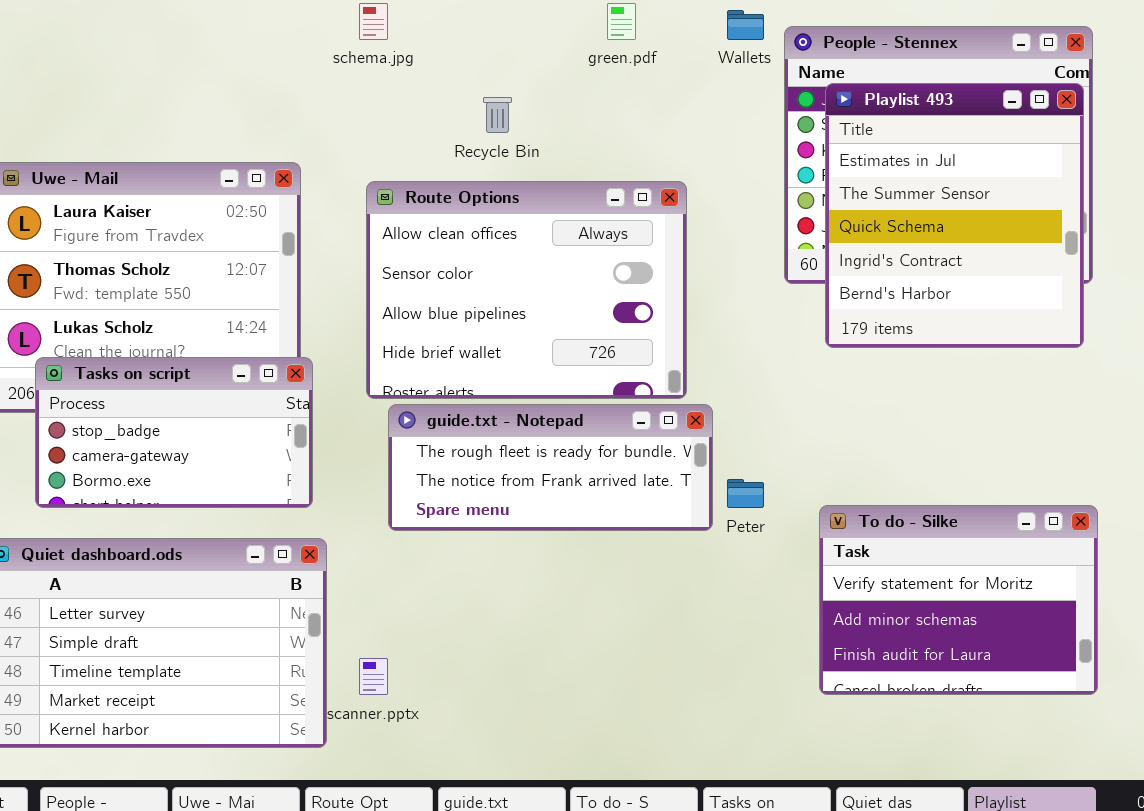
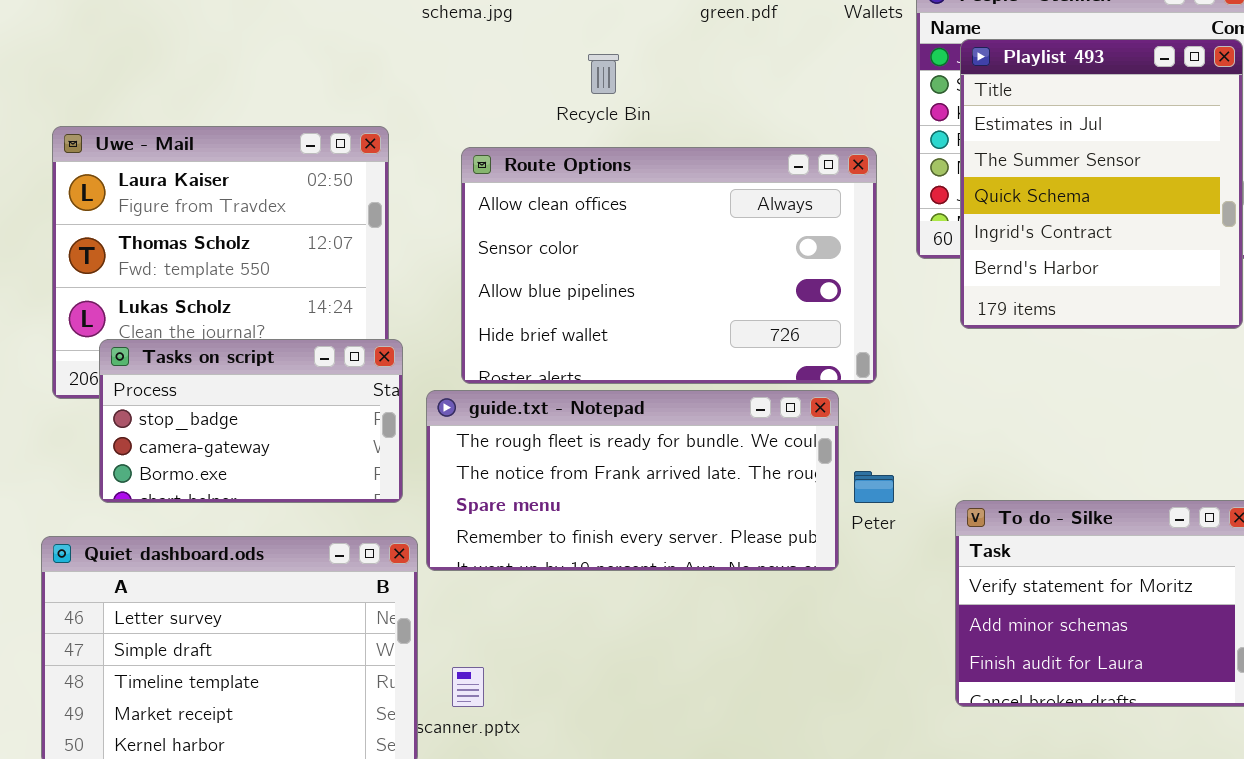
Route Options: [366,181,687,399] -> [461,147,877,384], resized
guide.txt - Notepad: [388,404,713,531] -> [426,390,839,571], resized

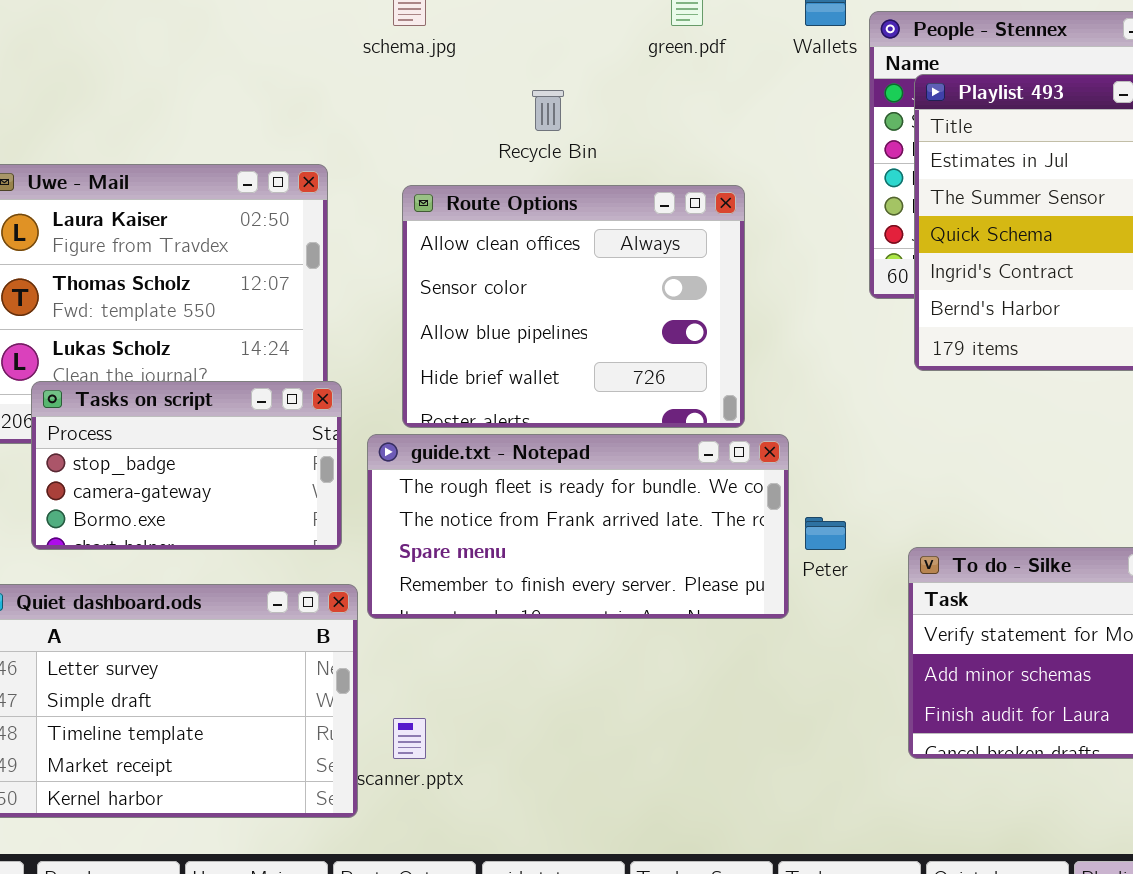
Route Options: [461,147,877,384] -> [402,185,745,428], resized

